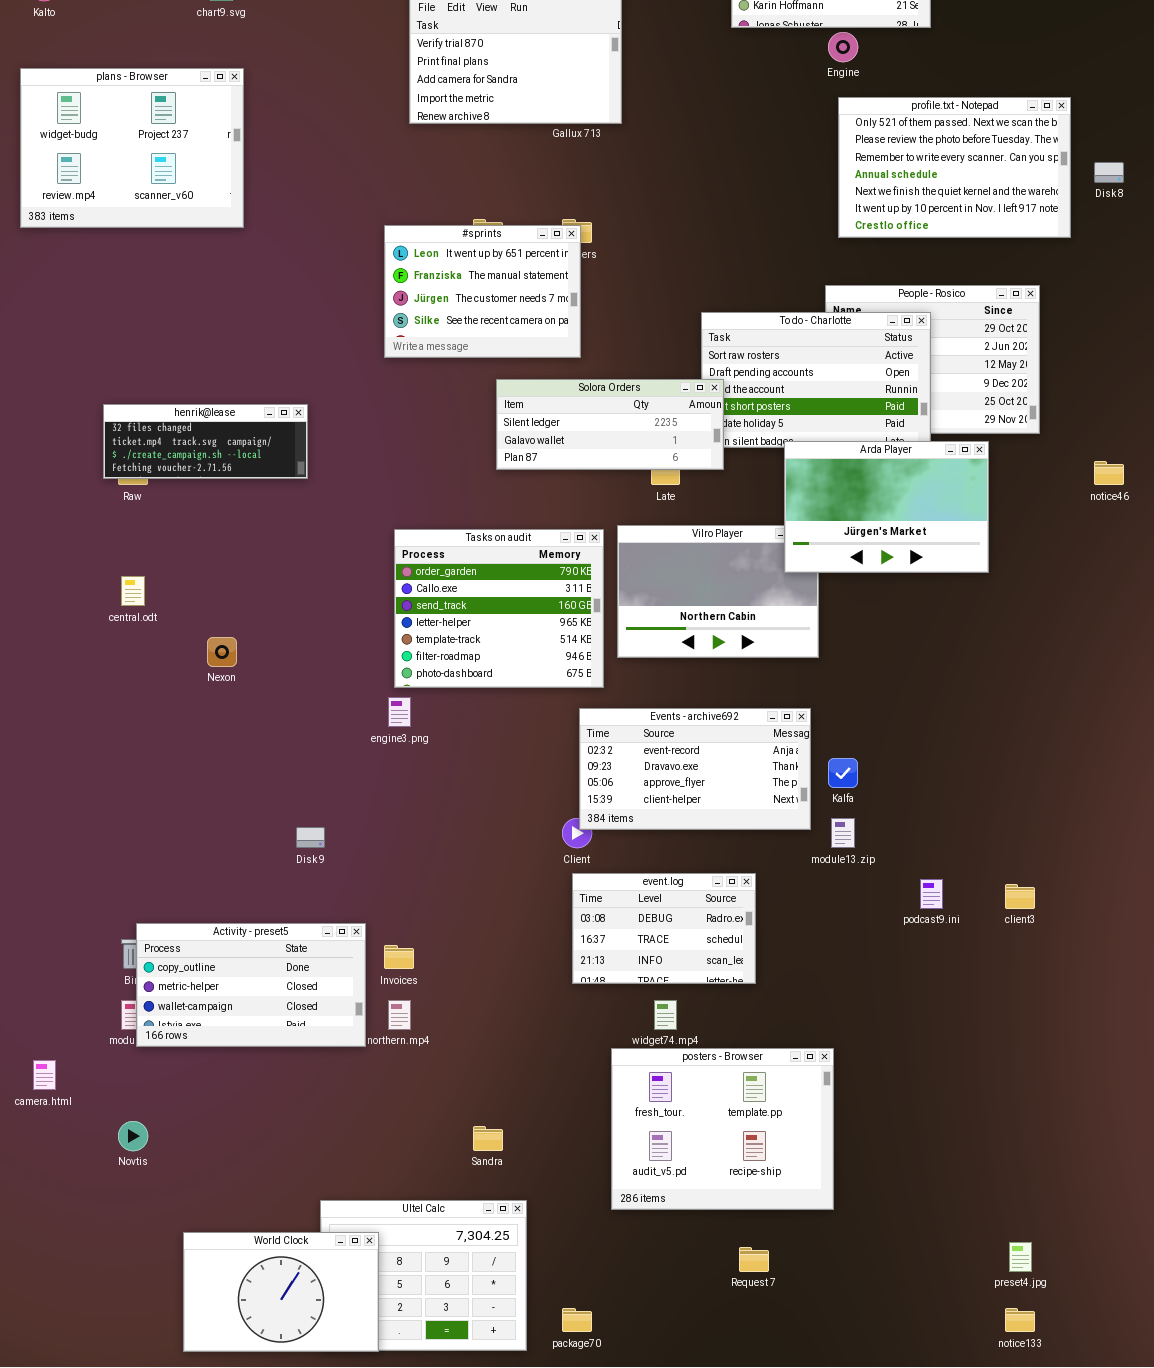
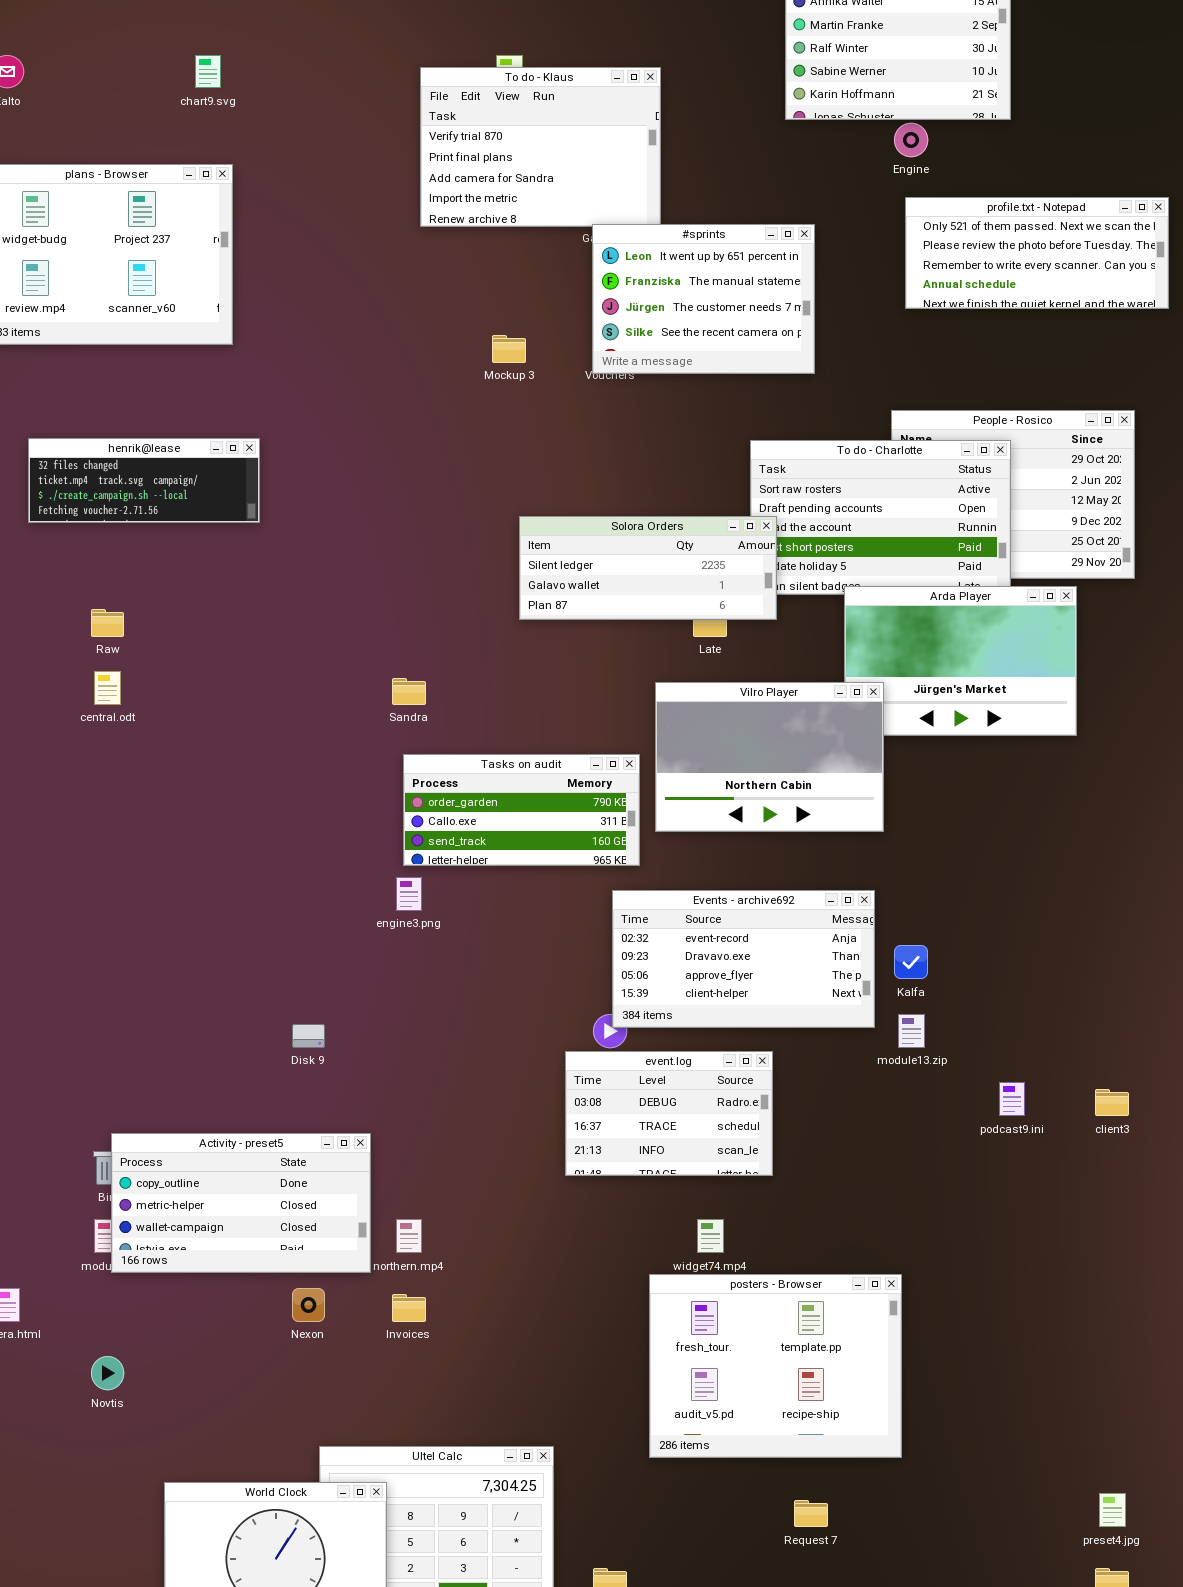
profile.txt - Notepad: [838,97,1071,238] -> [905,197,1169,309], resized
#sprints: [384,225,581,358] -> [592,224,815,374], moved
henrik@lease: [103,404,308,479] -> [28,438,260,523], moved
Vilro Player: [617,525,819,658] -> [655,682,884,832], raised
Tasks on audit: [394,529,604,688] -> [403,754,640,866], resized
central.odt: [121,576,145,606] -> [94,671,121,705], moved
Nexon: [207,637,237,667] -> [292,1288,325,1322], moved
event.log: [572,873,756,984] -> [565,1051,773,1176], moved
Invoices: [384,945,414,969] -> [392,1294,426,1322], moved
Sandra: [473,1126,503,1151] -> [392,678,426,705], moved

